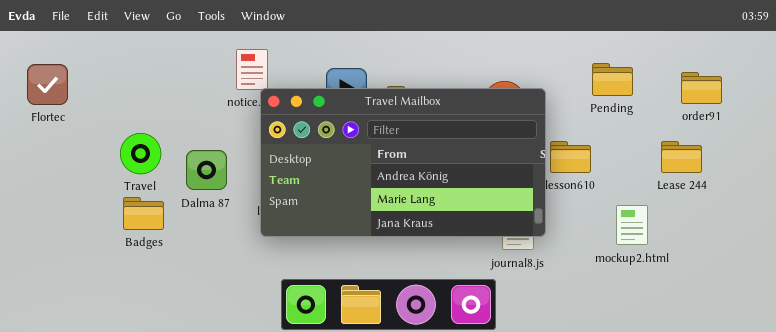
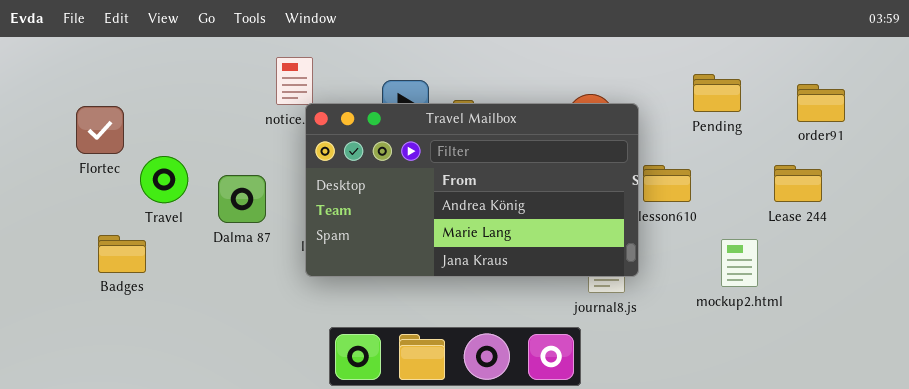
Flortec: [27,64,68,105] -> [76,106,124,154], moved
Badges: [123,197,164,230] -> [98,235,146,273], moved

